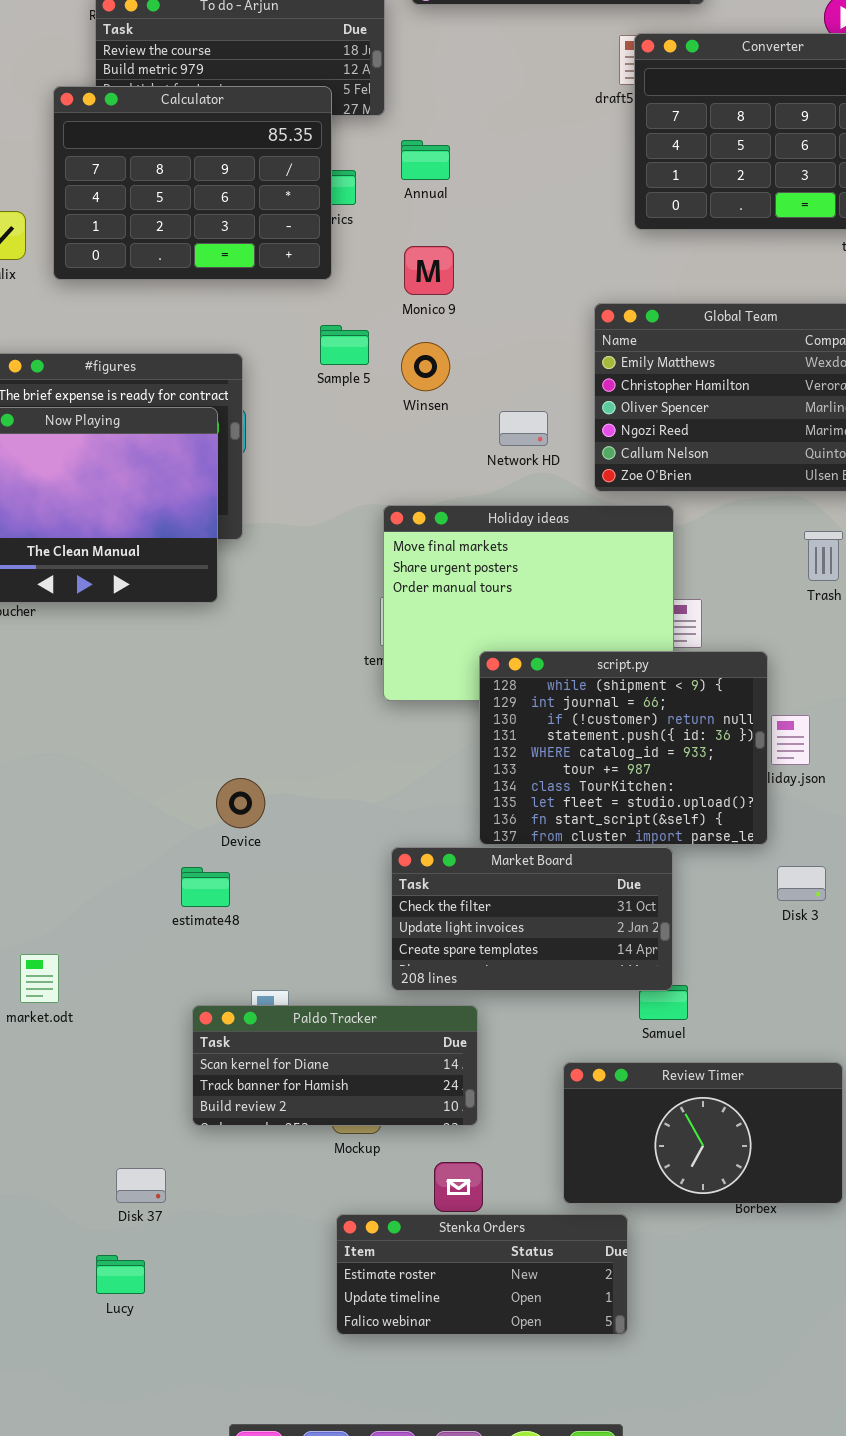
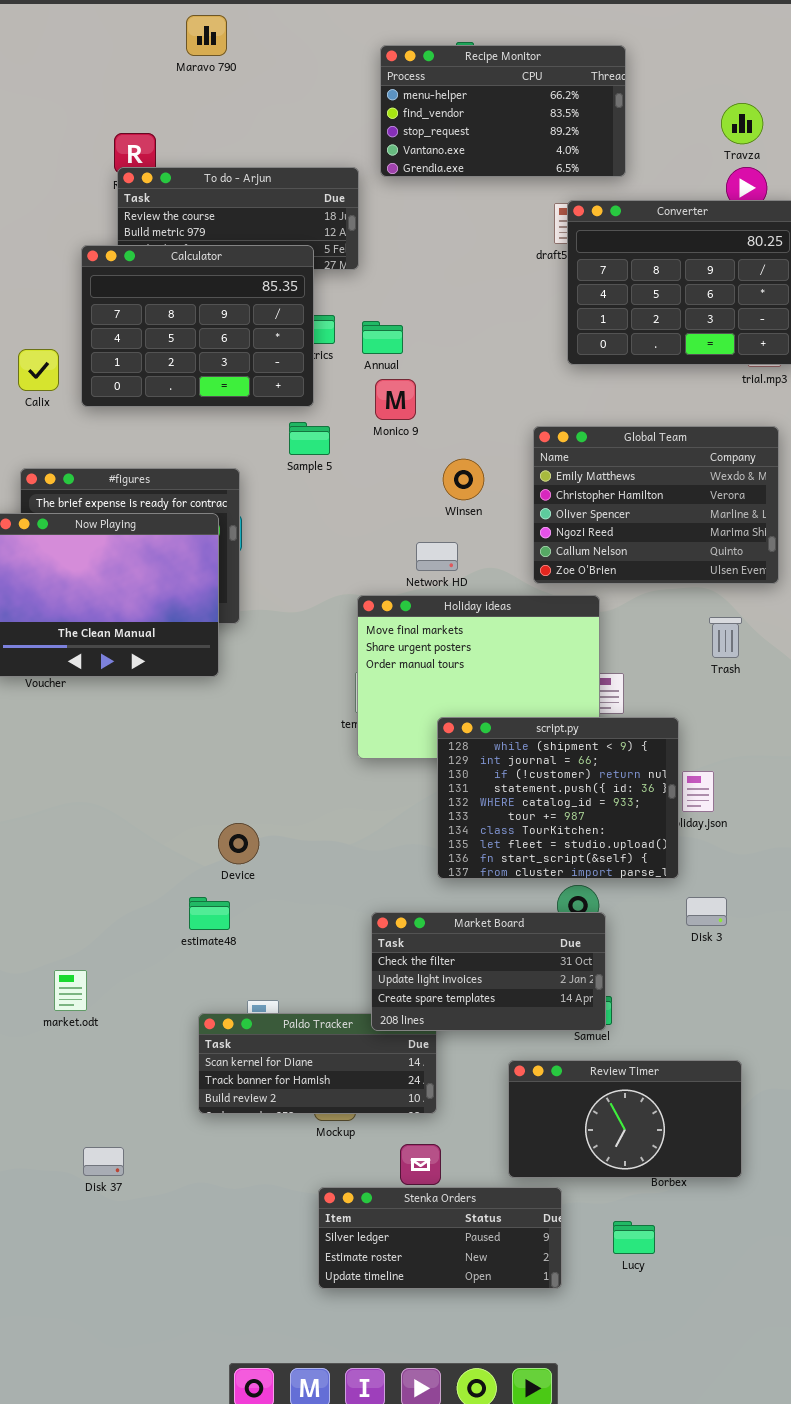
Annual: [401,140,450,180] -> [362,321,403,354], moved
Sample 5: [320,325,369,365] -> [289,422,330,455], moved
Winsen: [401,342,450,391] -> [443,459,484,500], moved
Network HD: [499,411,548,446] -> [416,542,458,571], moved
Market Board: [391,847,673,991] -> [371,912,606,1031], moved
Disk 37: [116,1168,166,1203] -> [83,1147,124,1176], moved
Stenka Orders: [336,1214,628,1335] -> [318,1187,562,1289], scrolled up 1 row
Lucy: [96,1255,145,1294] -> [613,1221,655,1254], moved

